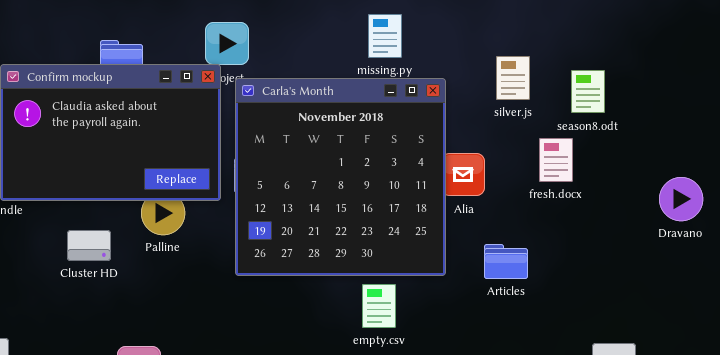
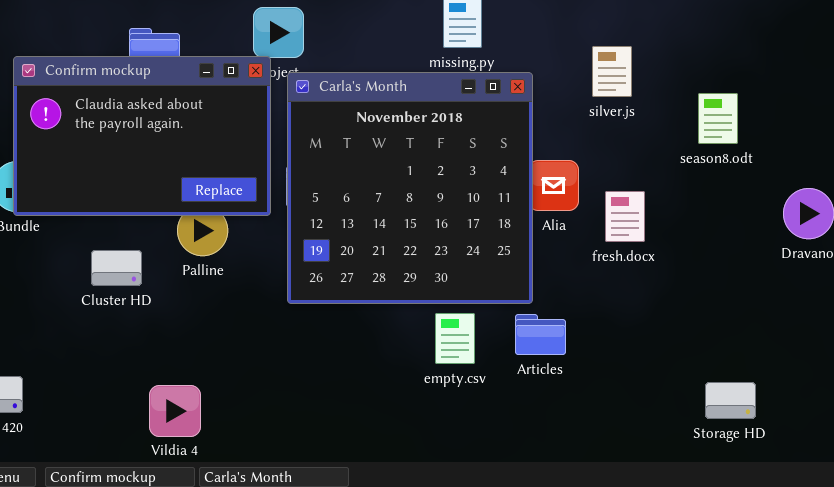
season8.odt: [571,70,605,113] -> [698,93,738,144], moved
fresh.docx: [539,138,573,182] -> [605,191,645,242], moved
Articles: [484,244,528,279] -> [515,314,566,355], moved

